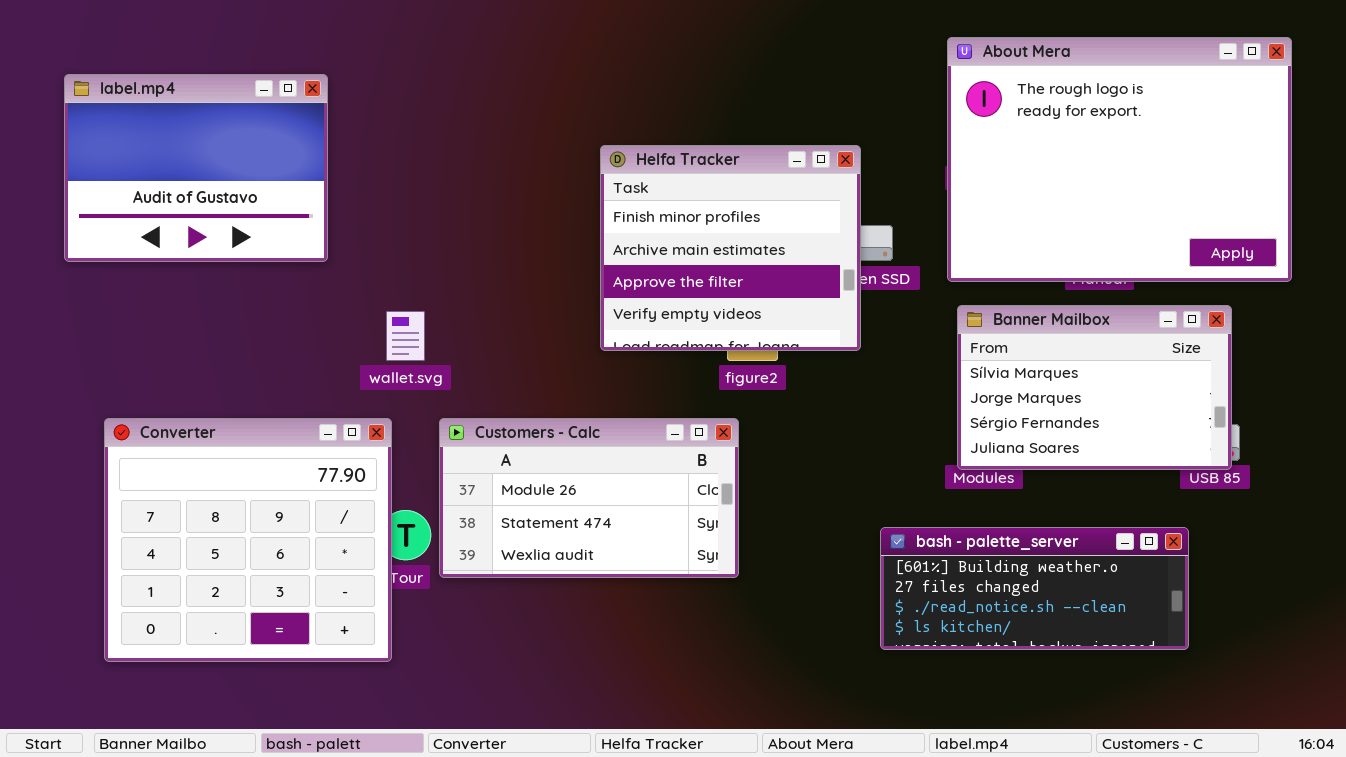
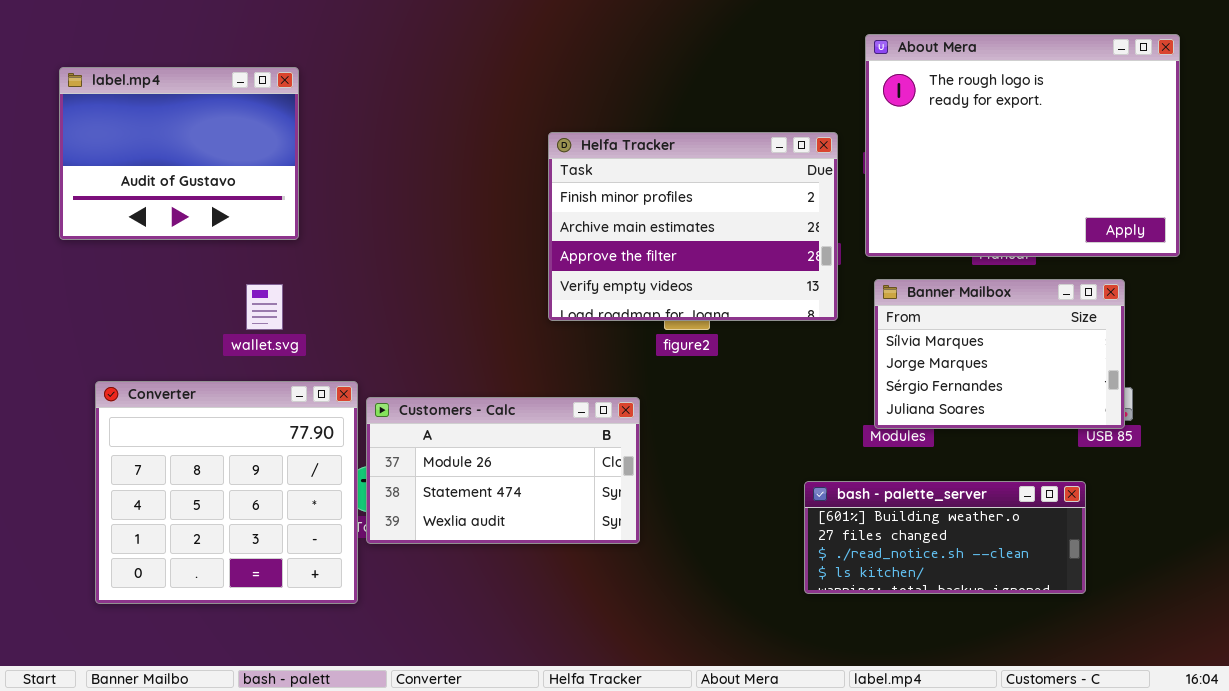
Helfa Tracker: [600,145,861,351] -> [548,132,838,321], resized
wallet.svg: [386,311,425,361] -> [246,284,283,330], moved
Customers - Calc: [439,418,739,578] -> [366,397,640,544], moved

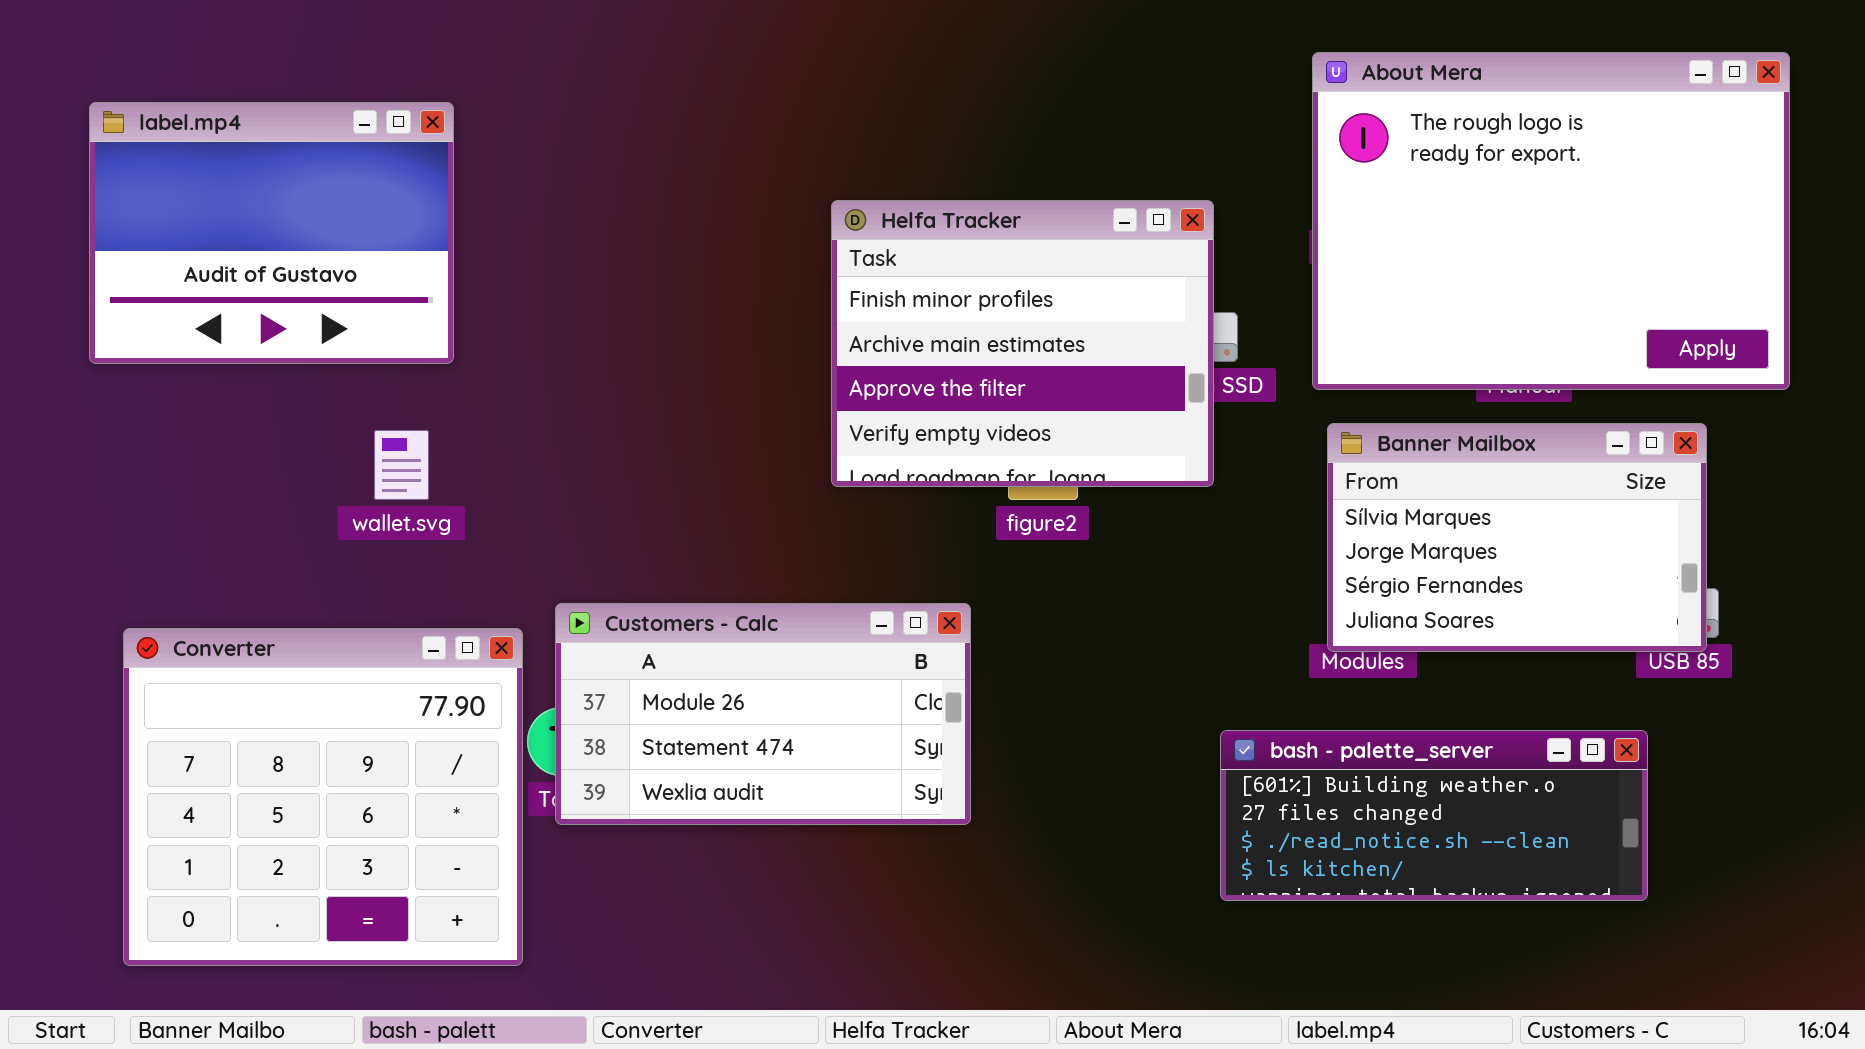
Helfa Tracker: [548,132,838,321] -> [831,200,1214,487], resized
Converter: [95,381,358,604] -> [123,628,523,966], moved

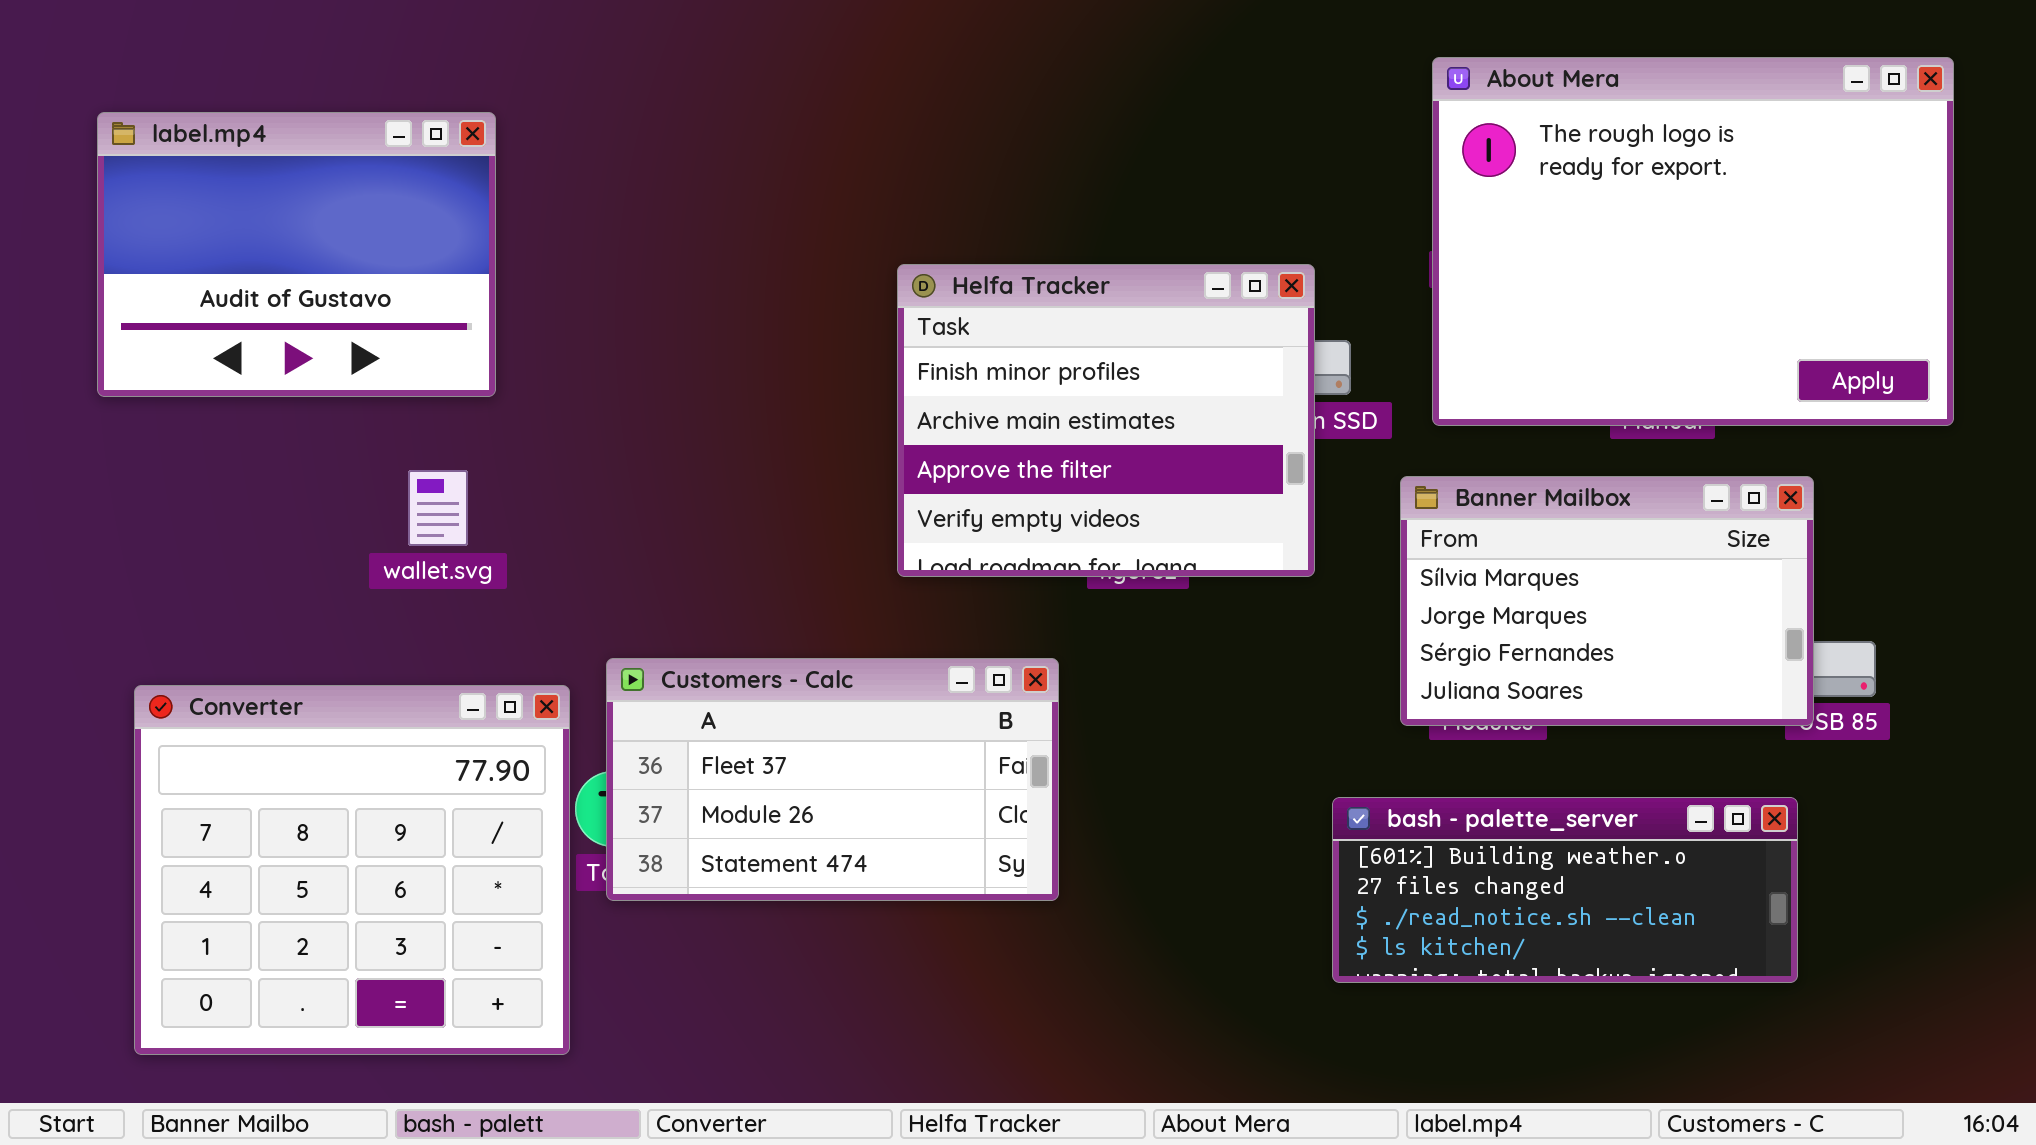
Helfa Tracker: [831,200,1214,487] -> [897,264,1315,577], moved
Banner Mailbox: [1327,423,1707,652] -> [1400,476,1814,726], moved
Customers - Calc: [555,603,971,825] -> [606,658,1059,901], scrolled up 1 row

